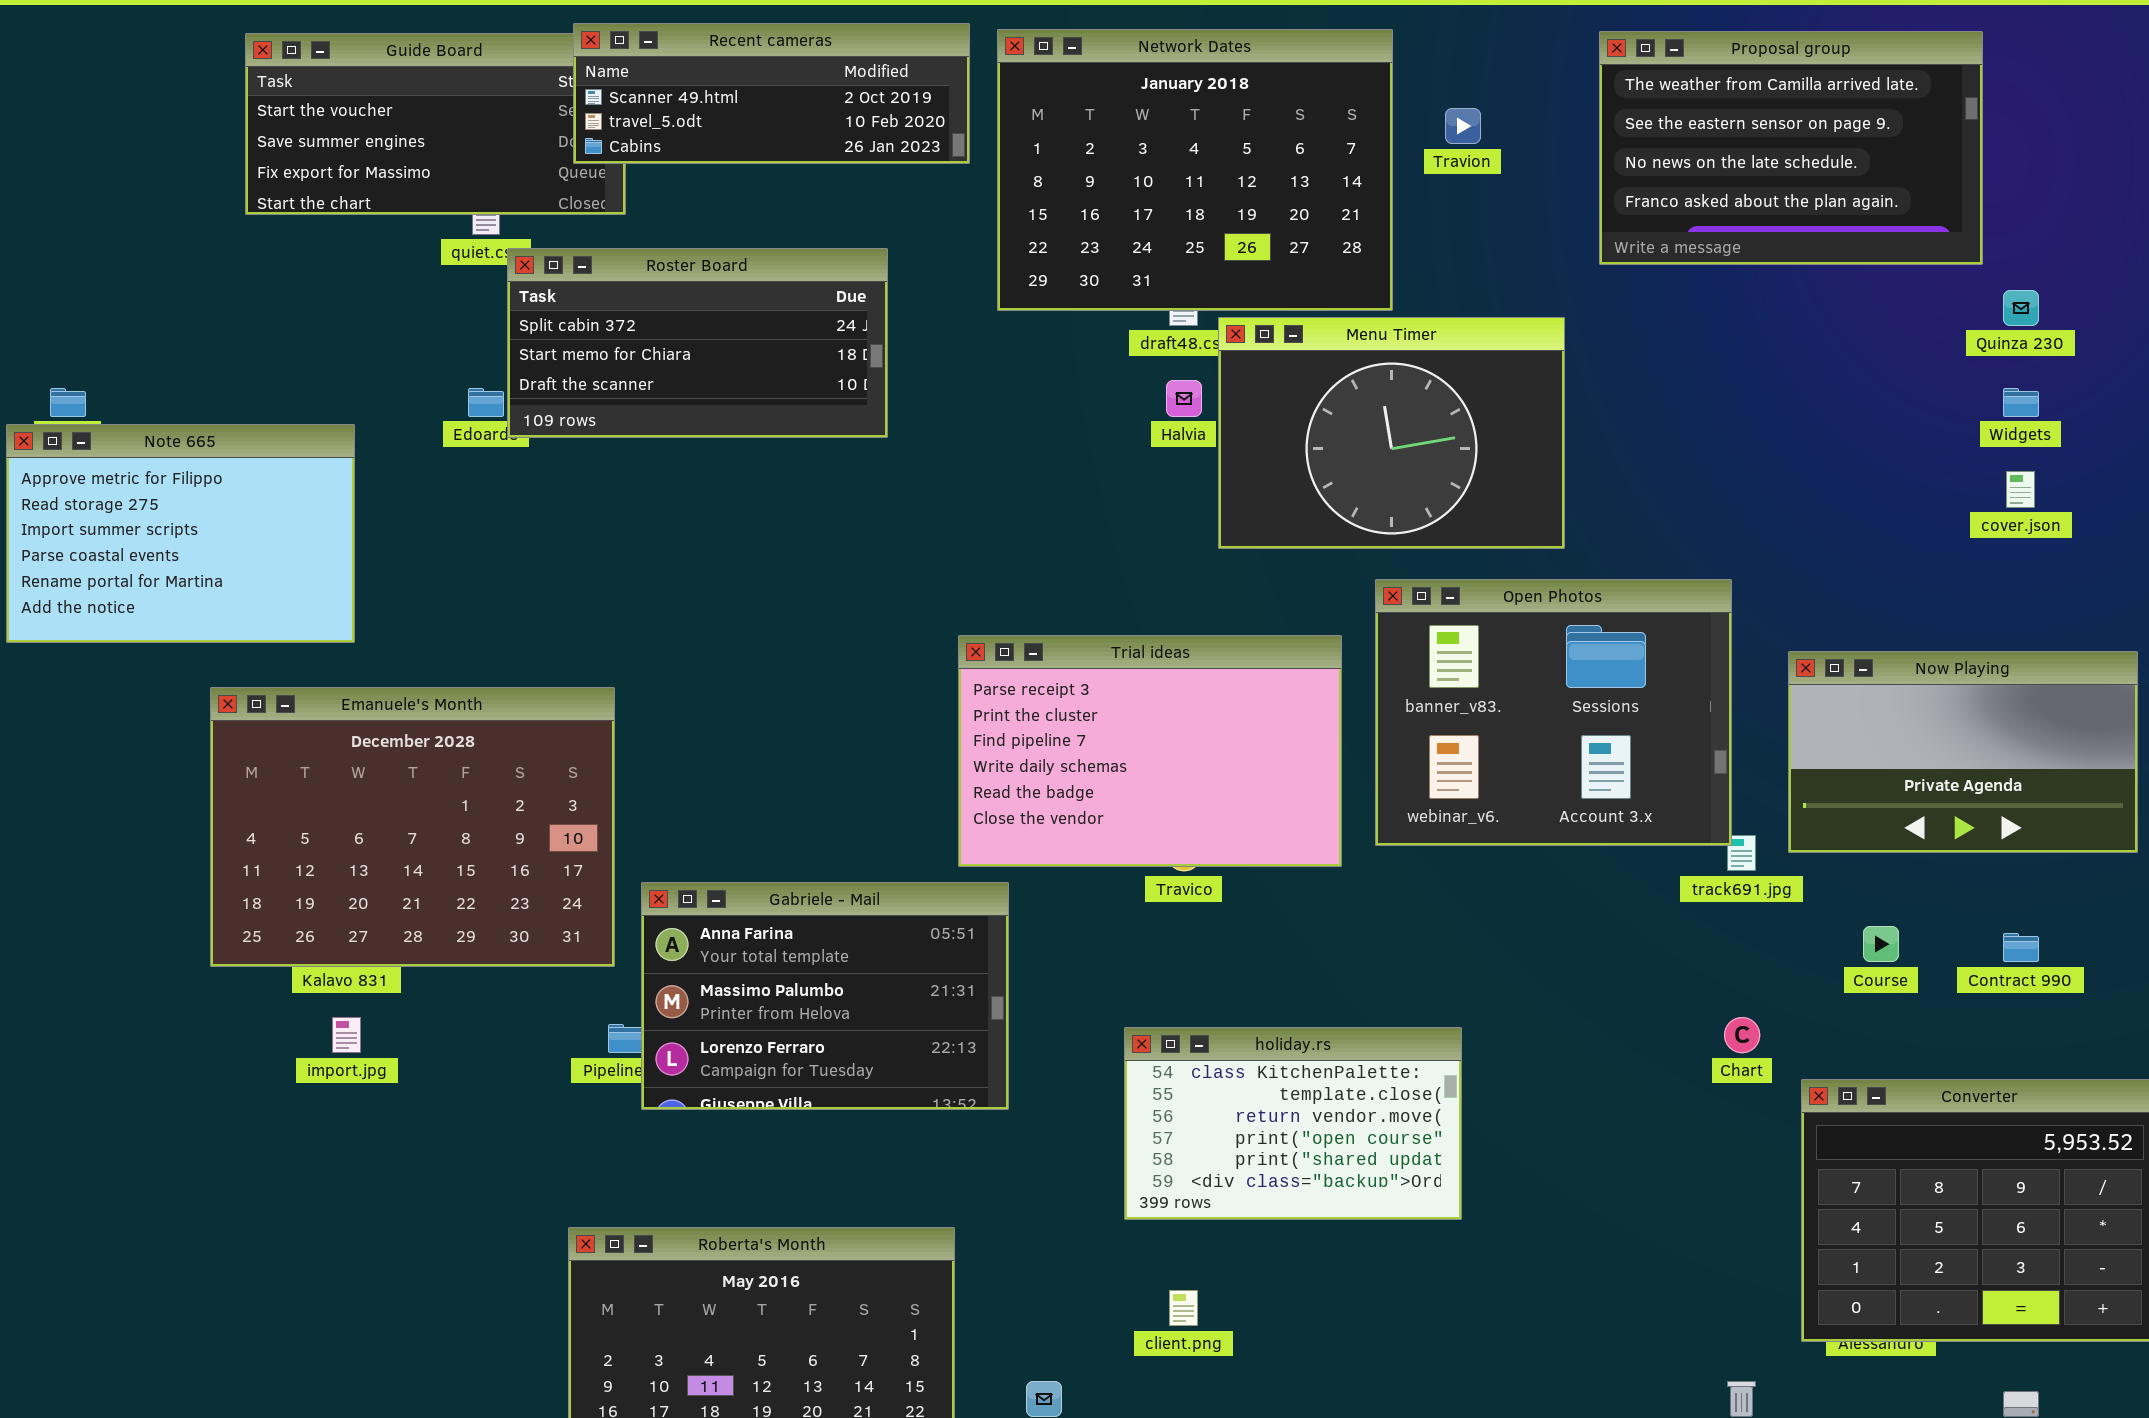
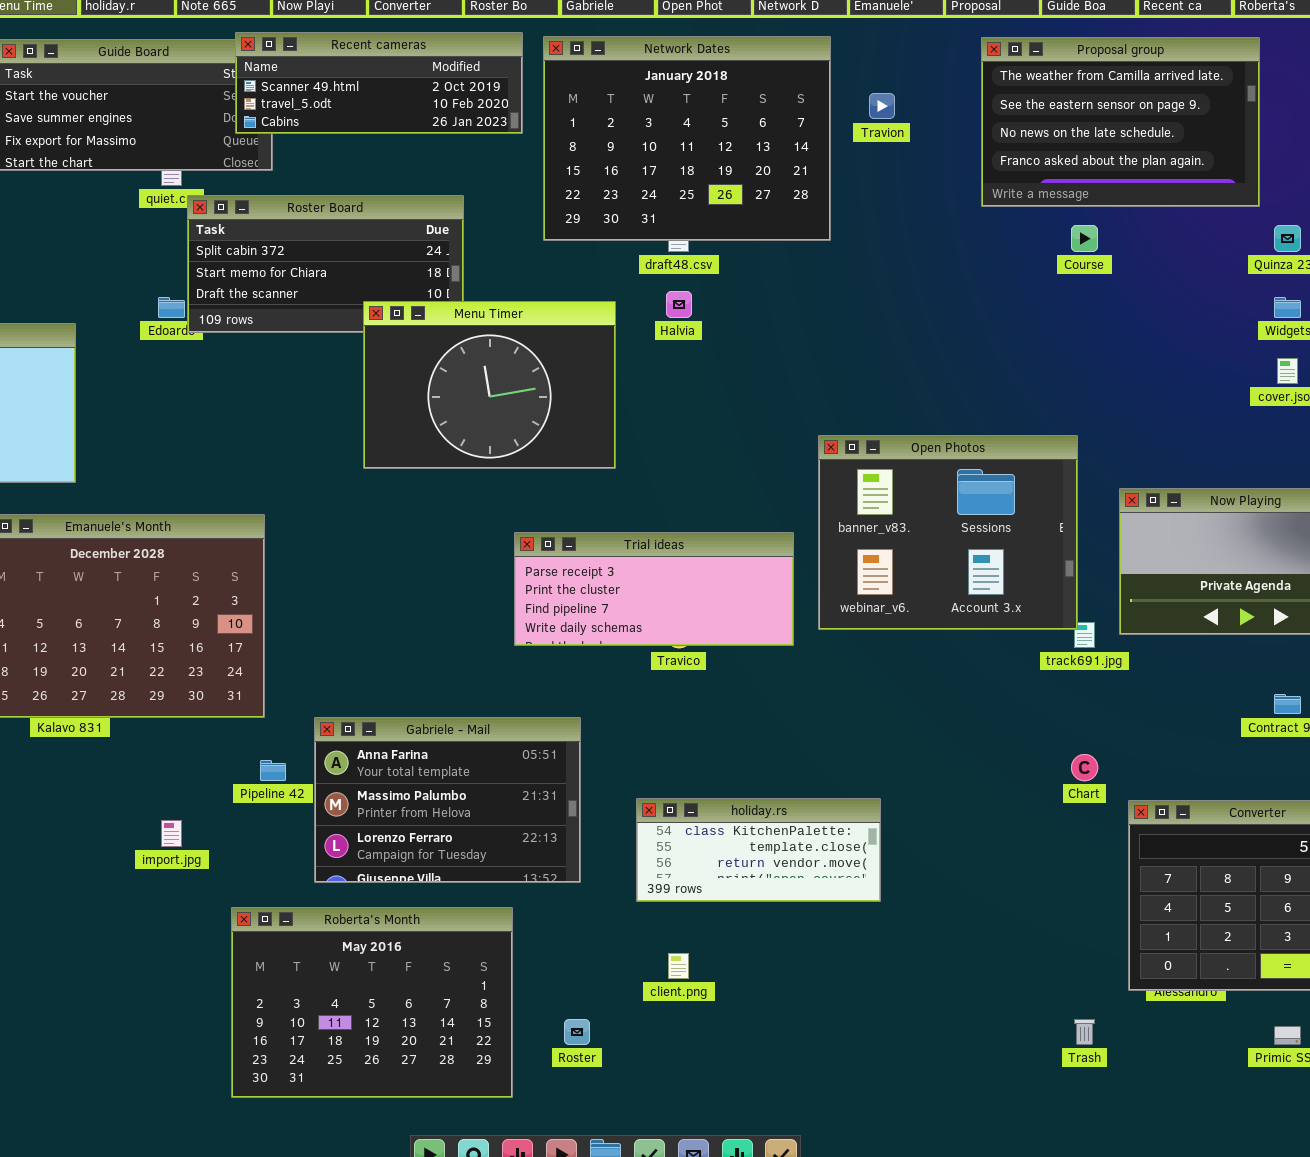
Menu Timer: [1218,317,1565,549] -> [363,301,616,469], moved
Trial ideas: [958,635,1342,867] -> [514,532,794,646], resized
Gabriele - Mail: [641,882,1009,1110] -> [314,717,581,883], moved
Course: [1863,926,1899,962] -> [1071,225,1098,252], moved
import.jpg: [332,1017,361,1053] -> [161,820,182,847], moved
holiday.rs: [1124,1027,1462,1220] -> [636,798,881,902], resized

